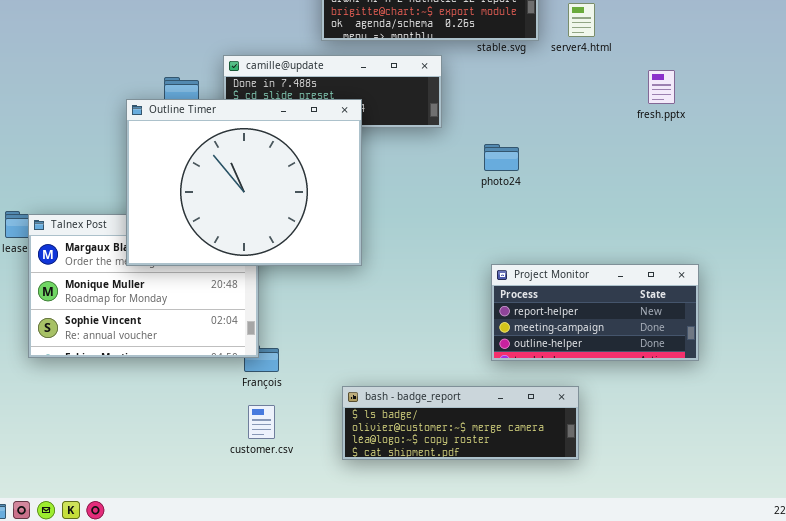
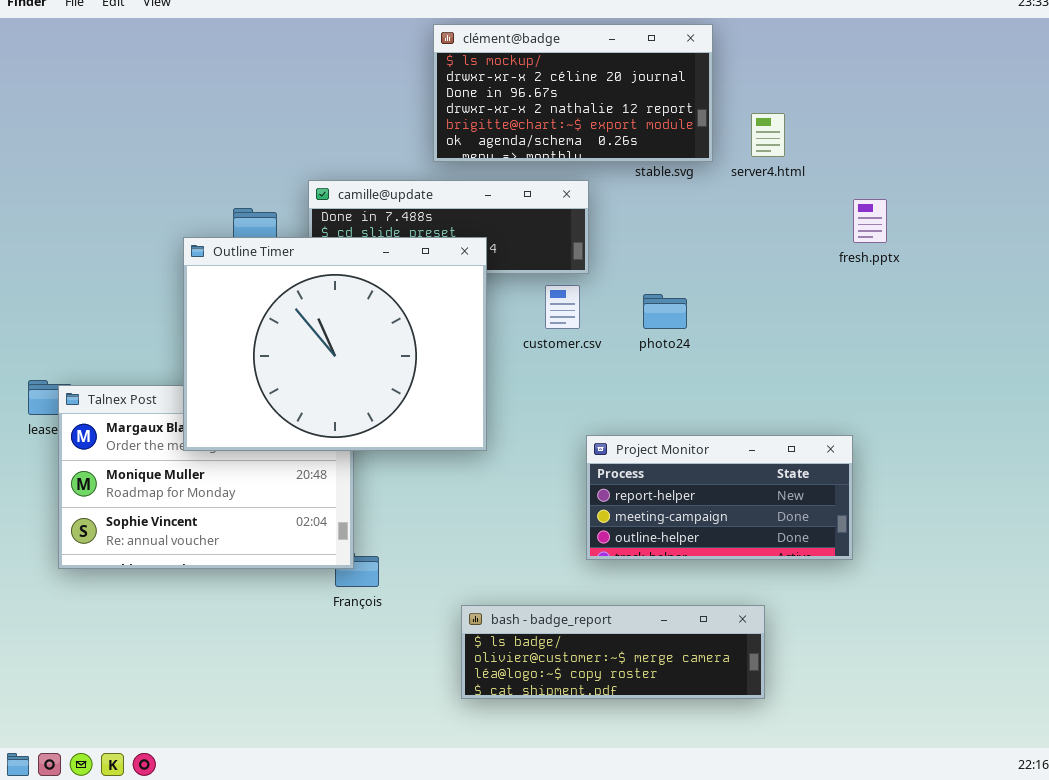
Project Monitor: [491,264,699,361] -> [586,435,853,560], moved
customer.csv: [248,405,275,439] -> [545,285,580,329], moved

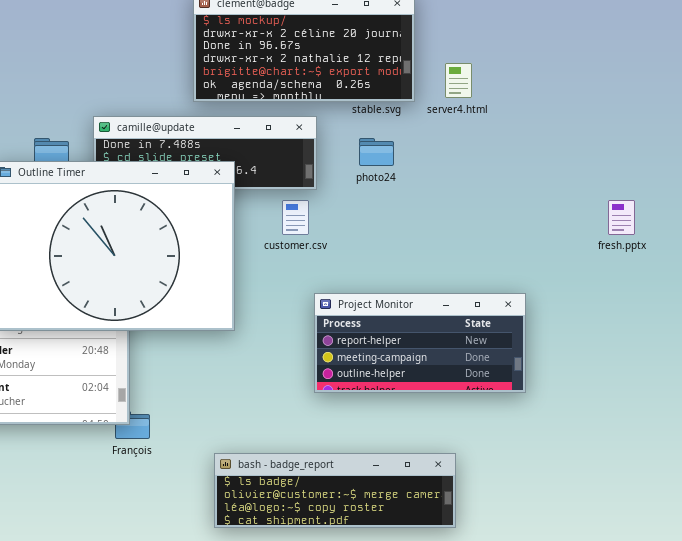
fresh.pptx: [853,199,887,243] -> [608,200,635,235], moved
photo24: [643,294,687,329] -> [359,138,394,166], moved
Project Monitor: [586,435,853,560] -> [314,293,526,393], moved

